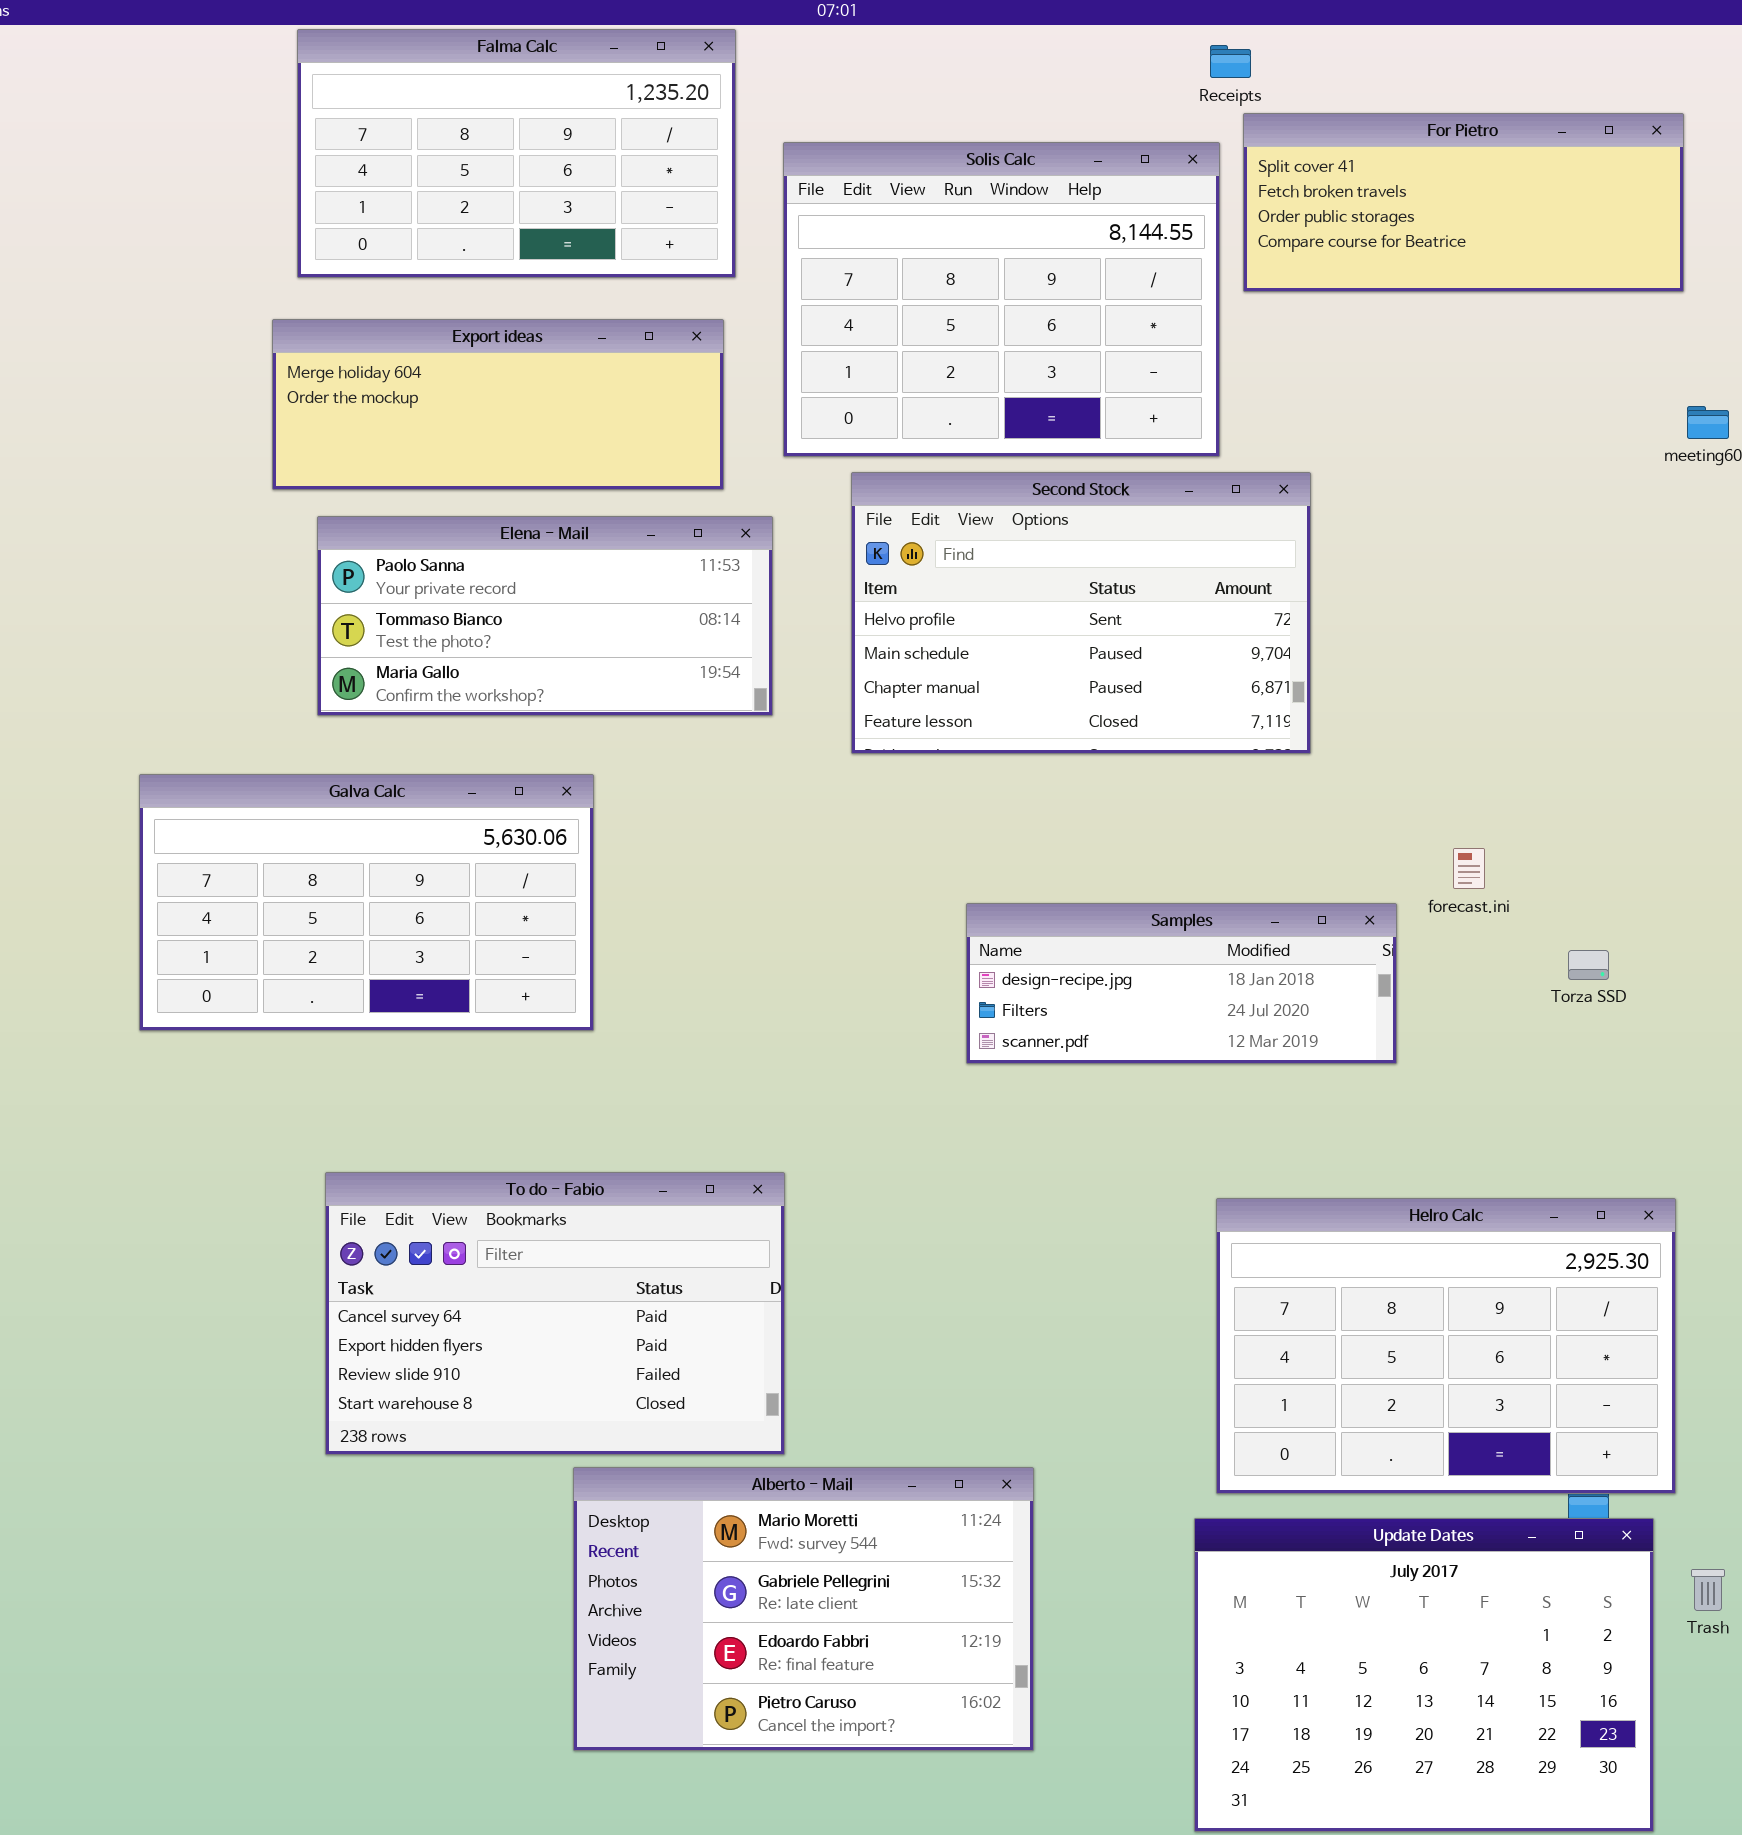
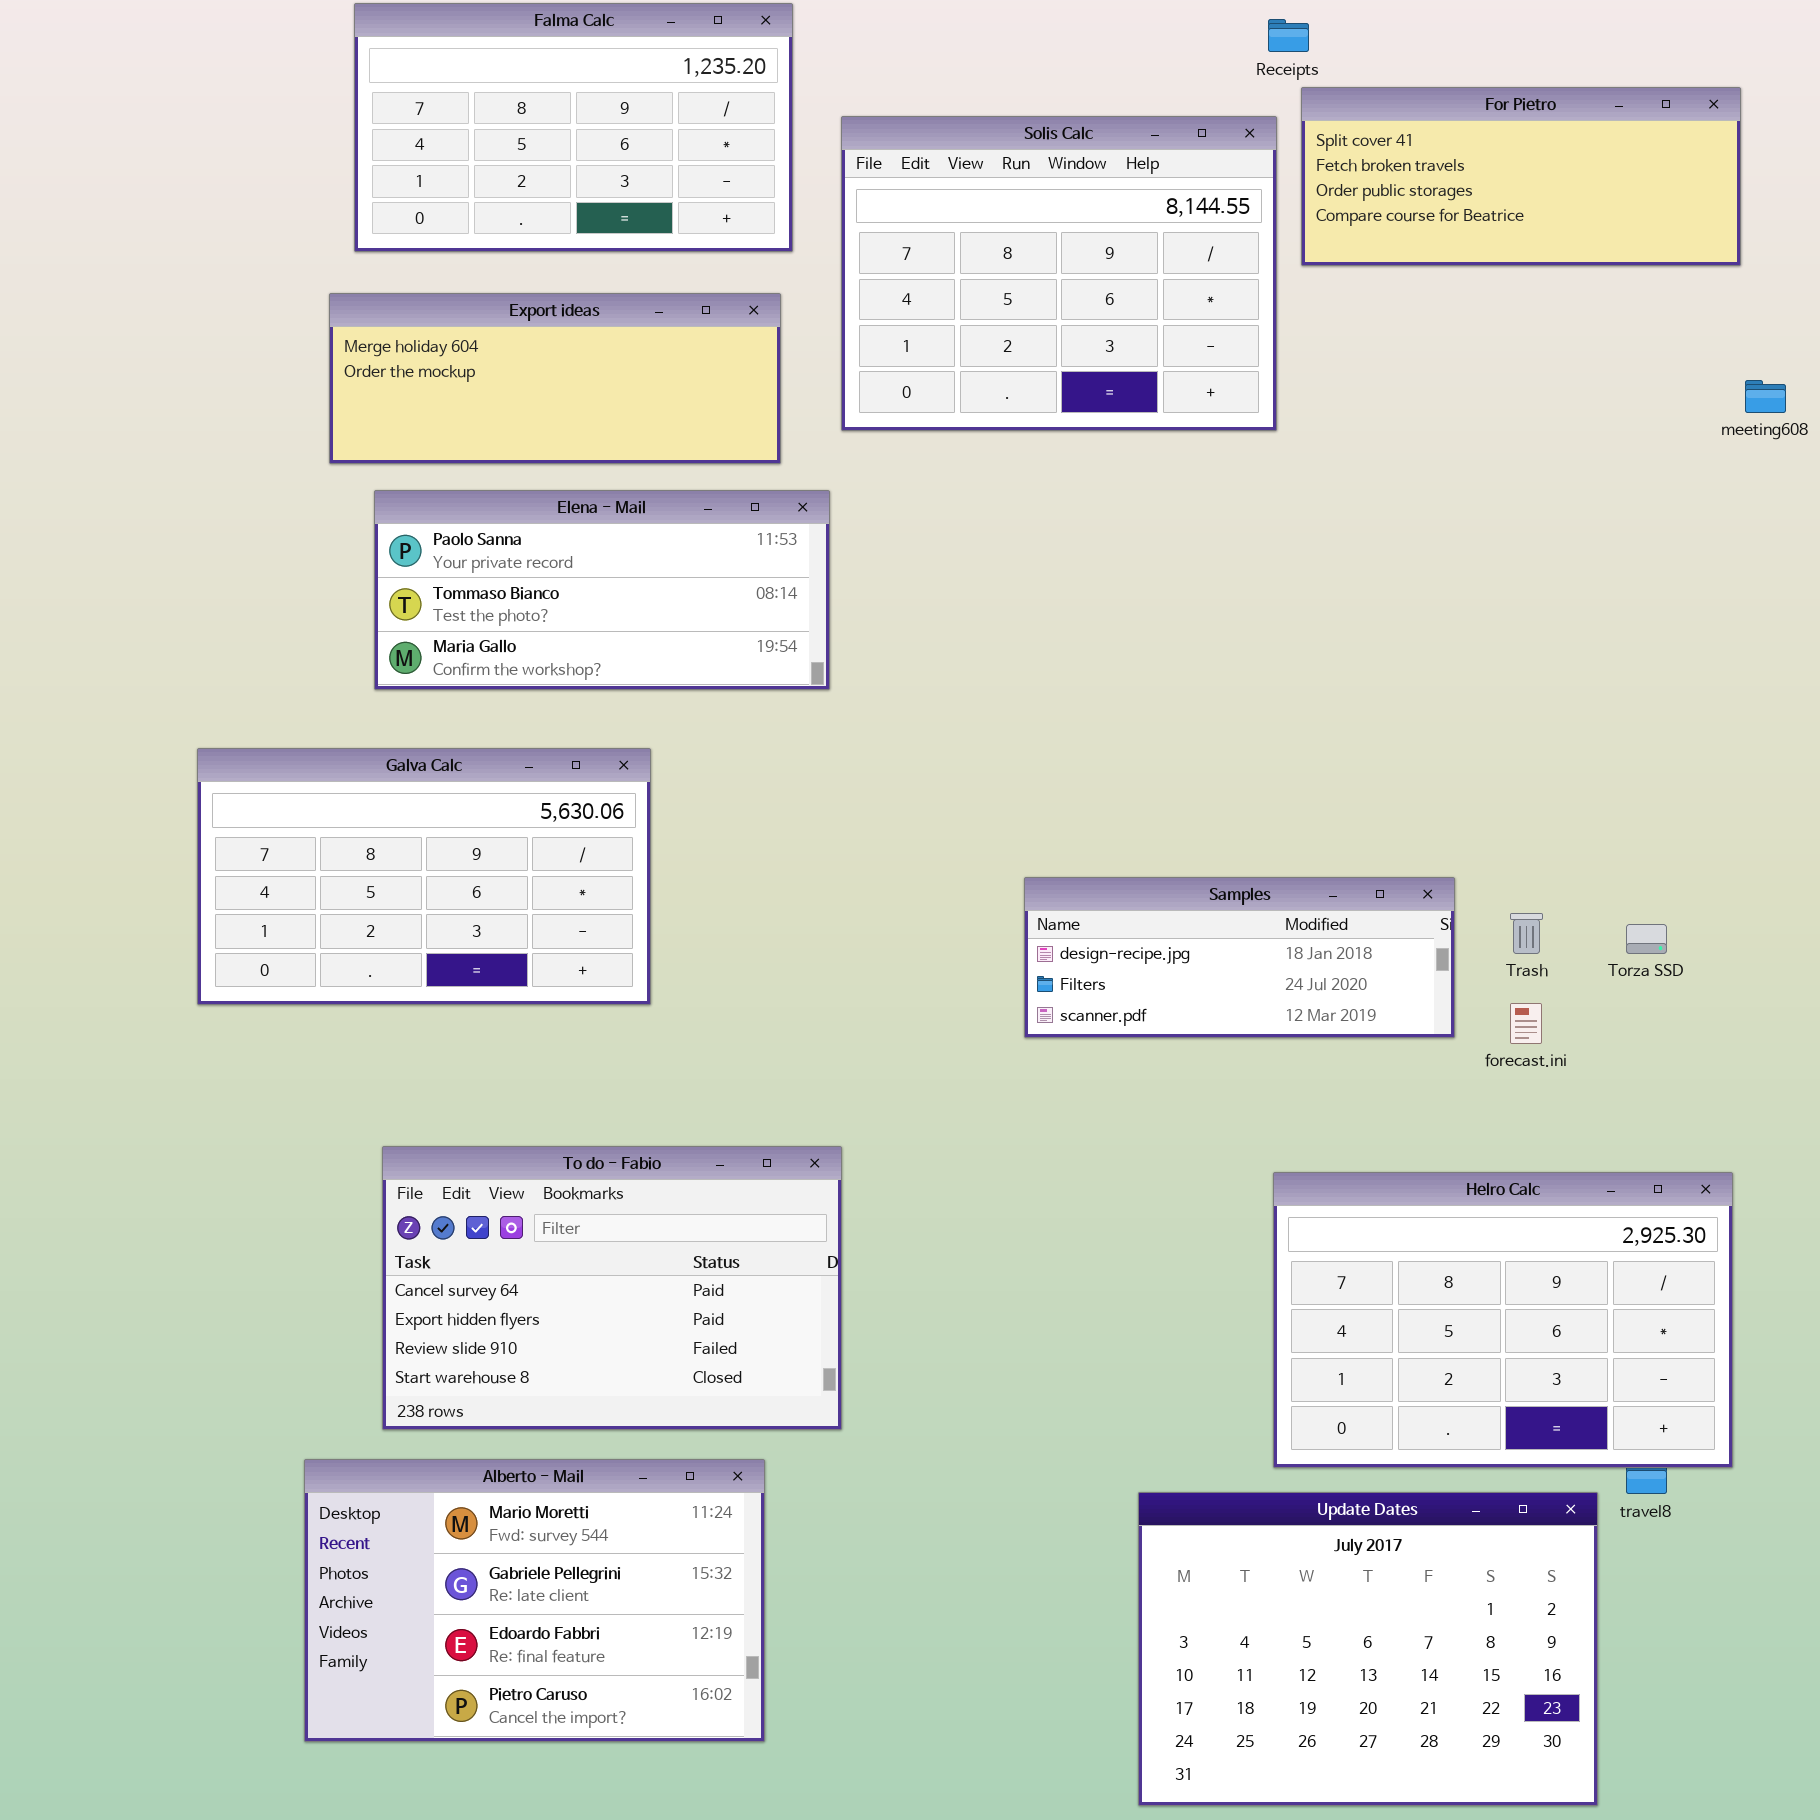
Second Stock: [851,472,1311,754] -> none, closed
forecast.ini: [1453,848,1485,889] -> [1510,1003,1542,1044], moved
Alberto - Mail: [573,1467,1034,1751] -> [304,1459,765,1742], moved
Update Dates: [1194,1518,1654,1832] -> [1138,1492,1598,1806], moved
Trash: [1691,1569,1725,1611] -> [1510,913,1543,954], moved

